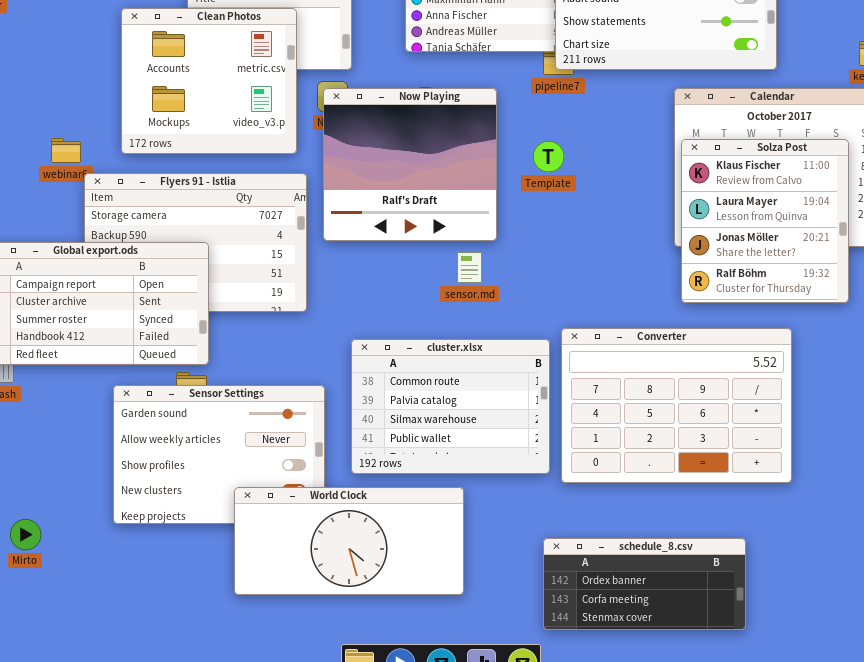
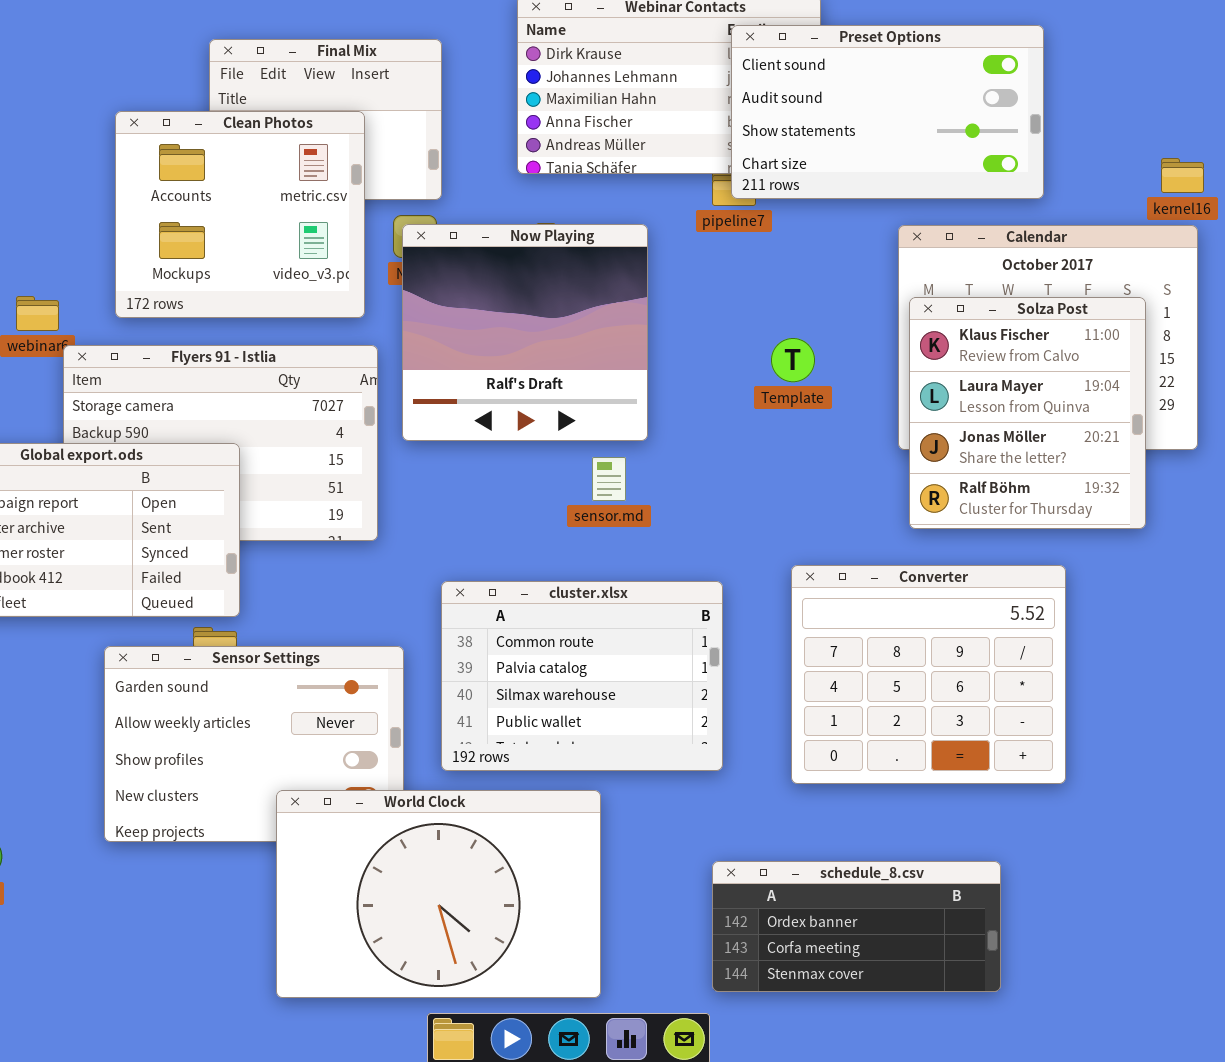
Template: [533,141,564,172] -> [771,338,815,382], moved
Converter: [561,328,792,483] -> [791,565,1066,784], resized
World Clock: [234,487,464,595] -> [276,790,601,998], resized

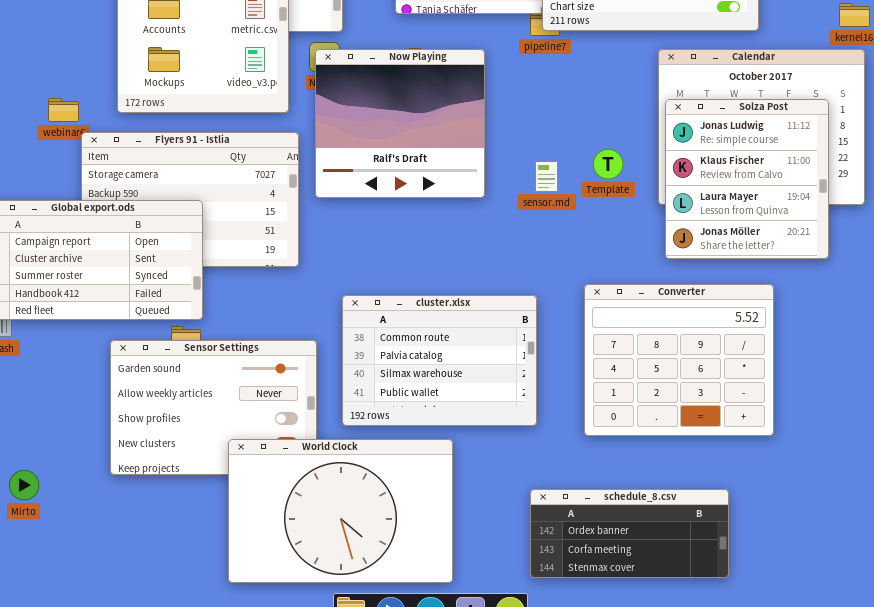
Solza Post: [909,297,1146,529] -> [665,99,829,259], scrolled up 1 row
Template: [771,338,815,382] -> [593,149,623,179], moved
sensor.md: [592,457,626,501] -> [535,161,558,192], moved

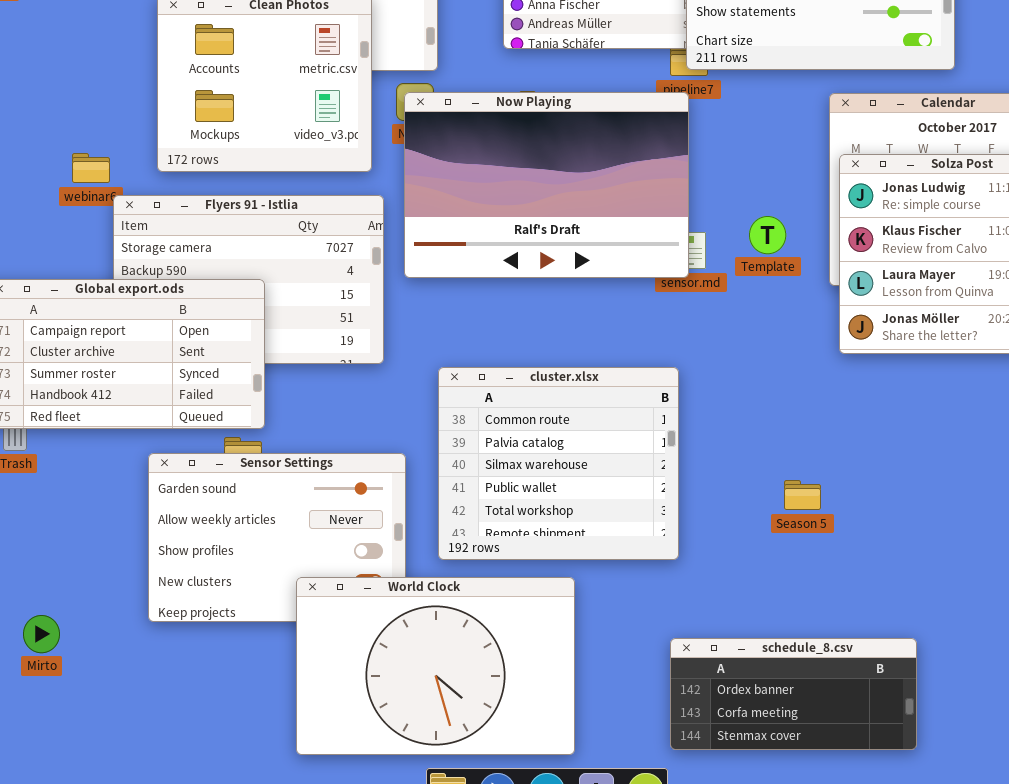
Now Playing: [315,49,485,198] -> [404,92,689,278], resized
Converter: [584,284,774,436] -> none, closed
cluster.xlsx: [342,295,537,426] -> [438,367,679,560], resized

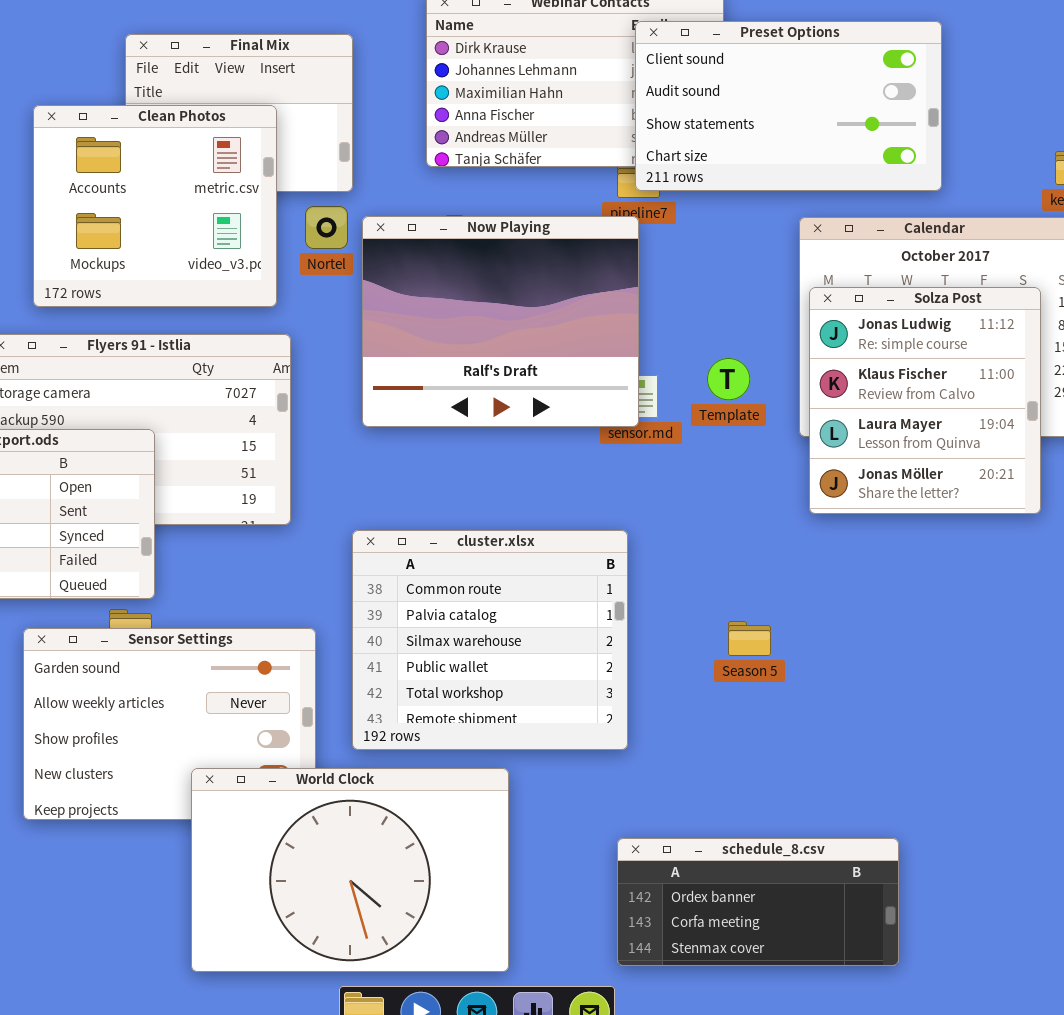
Now Playing: [404,92,689,278] -> [362,216,639,427], resized
Season 5: [784,480,821,510] -> [728,621,771,656], moved

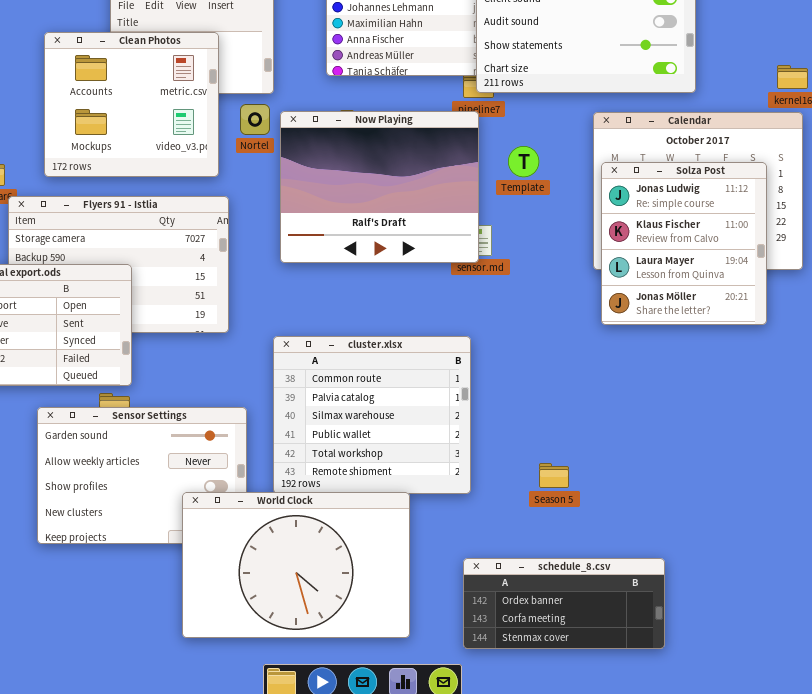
Template: [707,358,750,400] -> [508,146,539,177], moved
Season 5: [728,621,771,656] -> [539,463,569,488], moved
World Clock: [191,768,509,972] -> [182,492,410,638], moved

